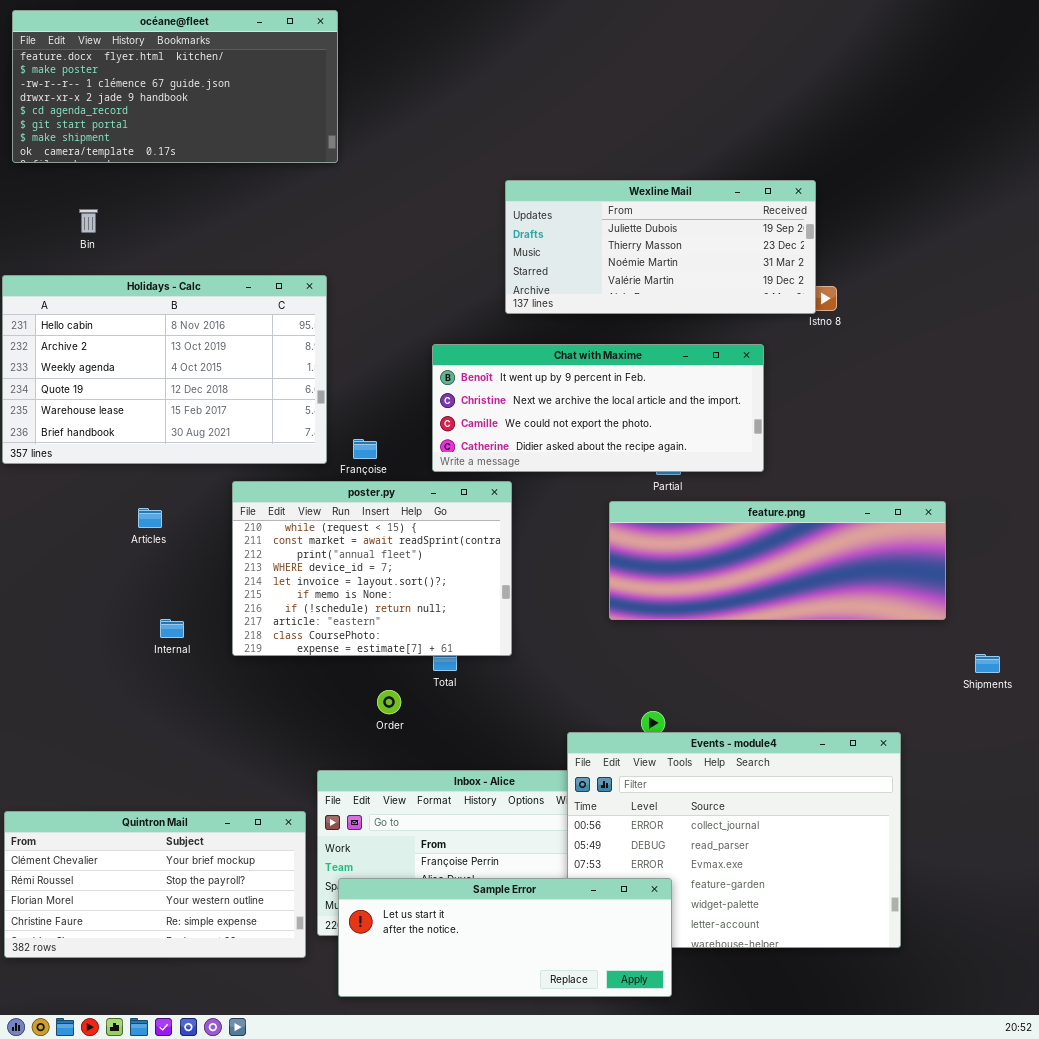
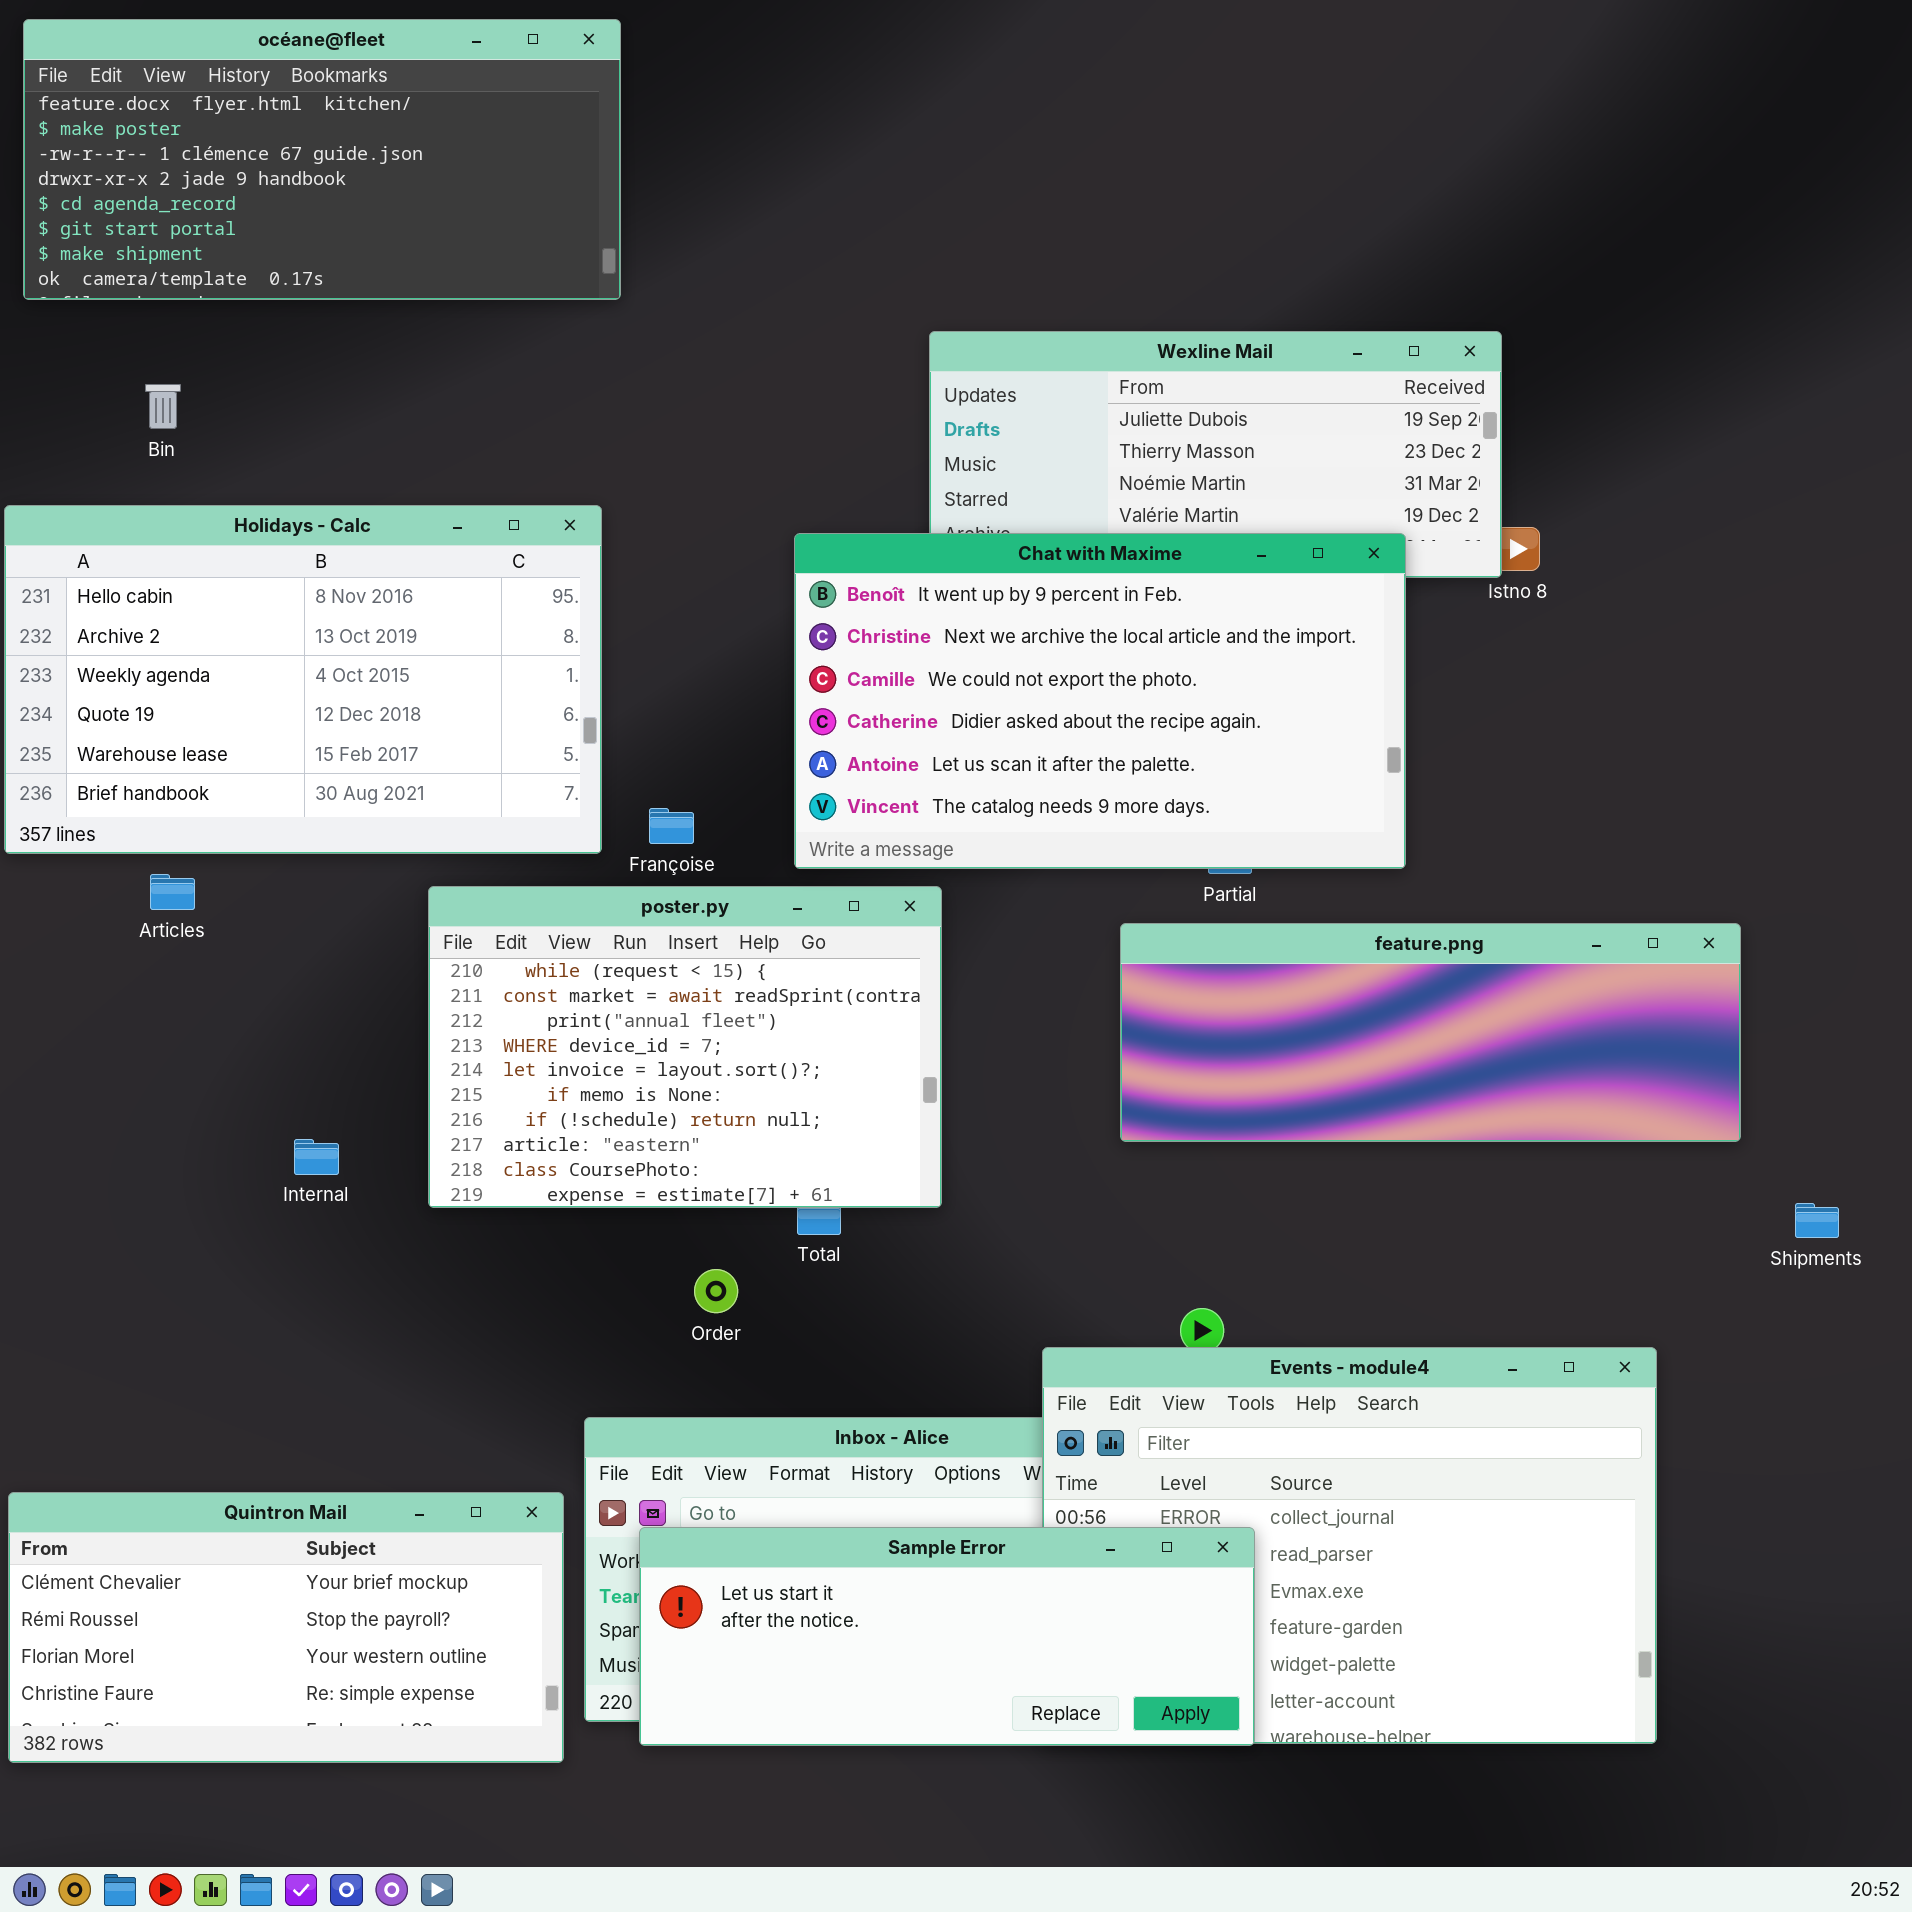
Chat with Maxime: [432,344,764,472] -> [794,533,1406,869], resized
Articles: [138,508,162,528] -> [150,874,195,910], moved
Sample Error: [338,878,672,997] -> [639,1527,1255,1746], moved

